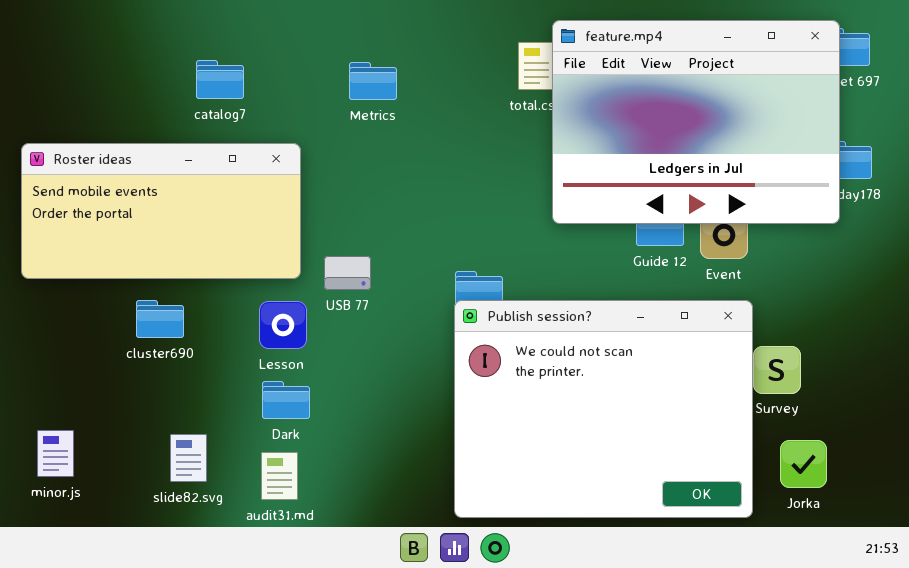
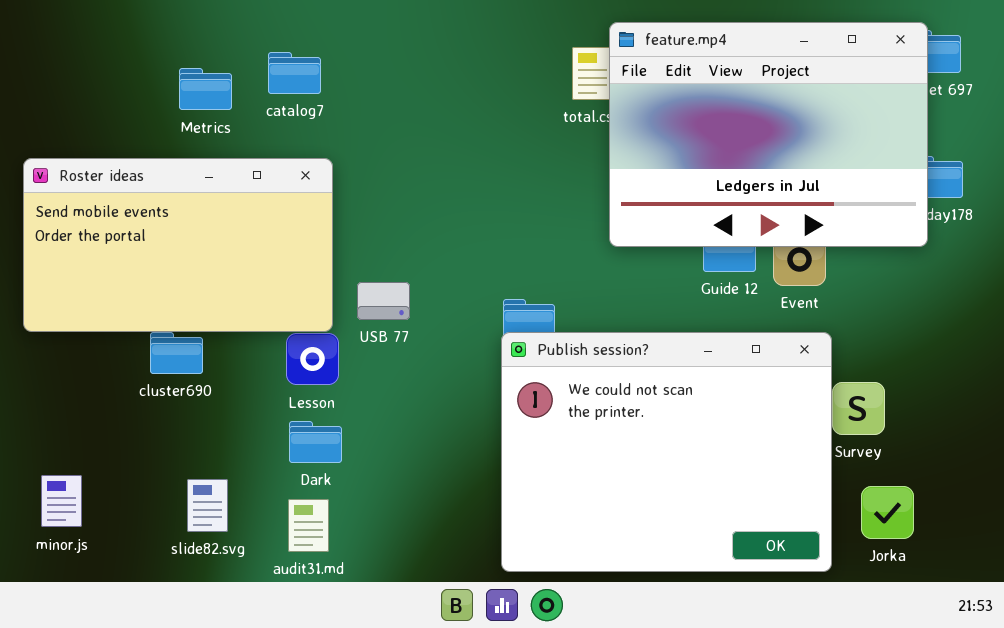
catalog7: [196,60,244,99] -> [268,52,321,94], moved
Metrics: [349,62,397,100] -> [179,68,232,110], moved
Roster ideas: [21,143,301,279] -> [23,158,333,332], resized

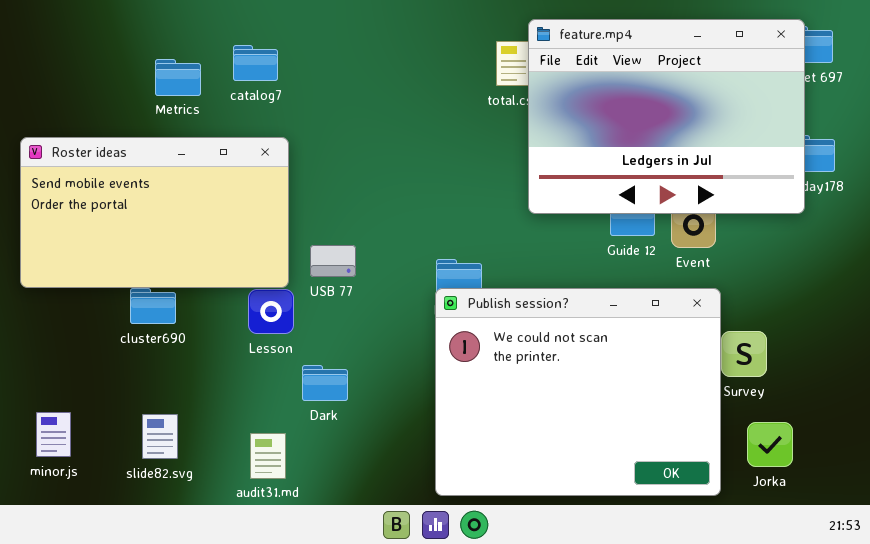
Dark: [289,421,342,463] -> [302,365,348,401], moved
slide82.svg: [187,479,228,532] -> [142,414,178,459], moved

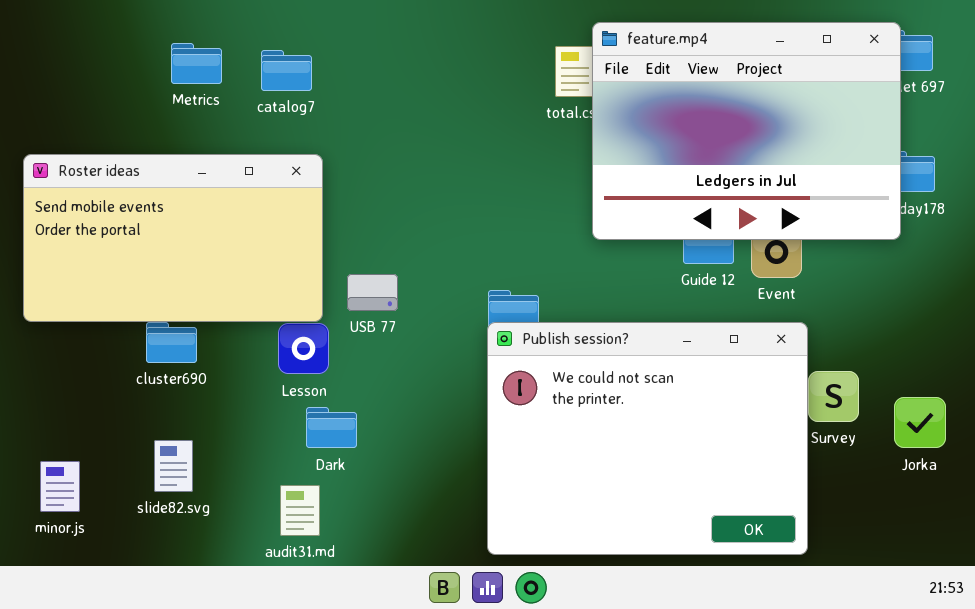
Metrics: [155,59,201,96] -> [171,43,222,84], moved
Dark: [302,365,348,401] -> [306,407,357,448], moved
slide82.svg: [142,414,178,459] -> [154,440,193,492], moved
Jorka: [747,422,793,467] -> [894,397,946,448], moved

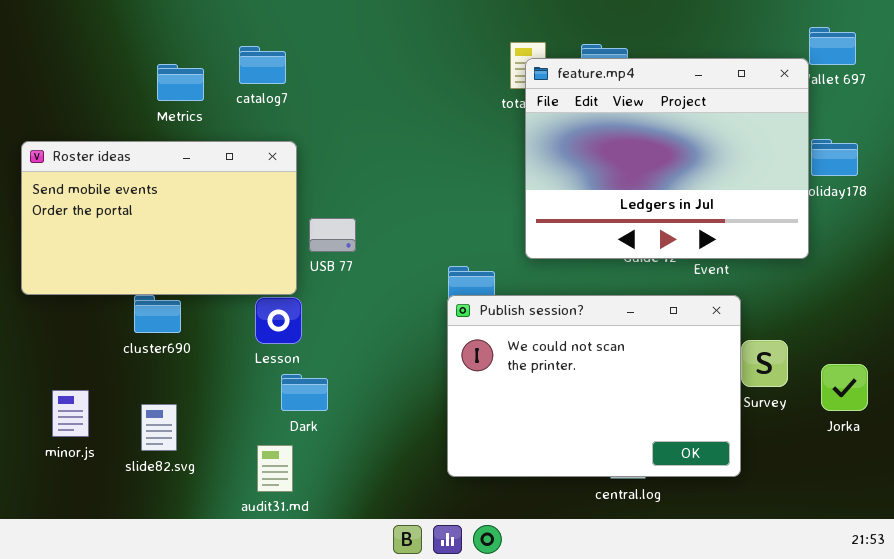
feature.mp4: [592,22,901,240] -> [525,58,809,259], moved
Metrics: [171,43,222,84] -> [157,64,204,101], moved
USB 77: [347,274,398,311] -> [309,218,356,252], moved
Publish session?: [487,322,808,555] -> [447,295,741,477], resized
minor.js: [40,461,80,512] -> [52,390,89,437], moved

